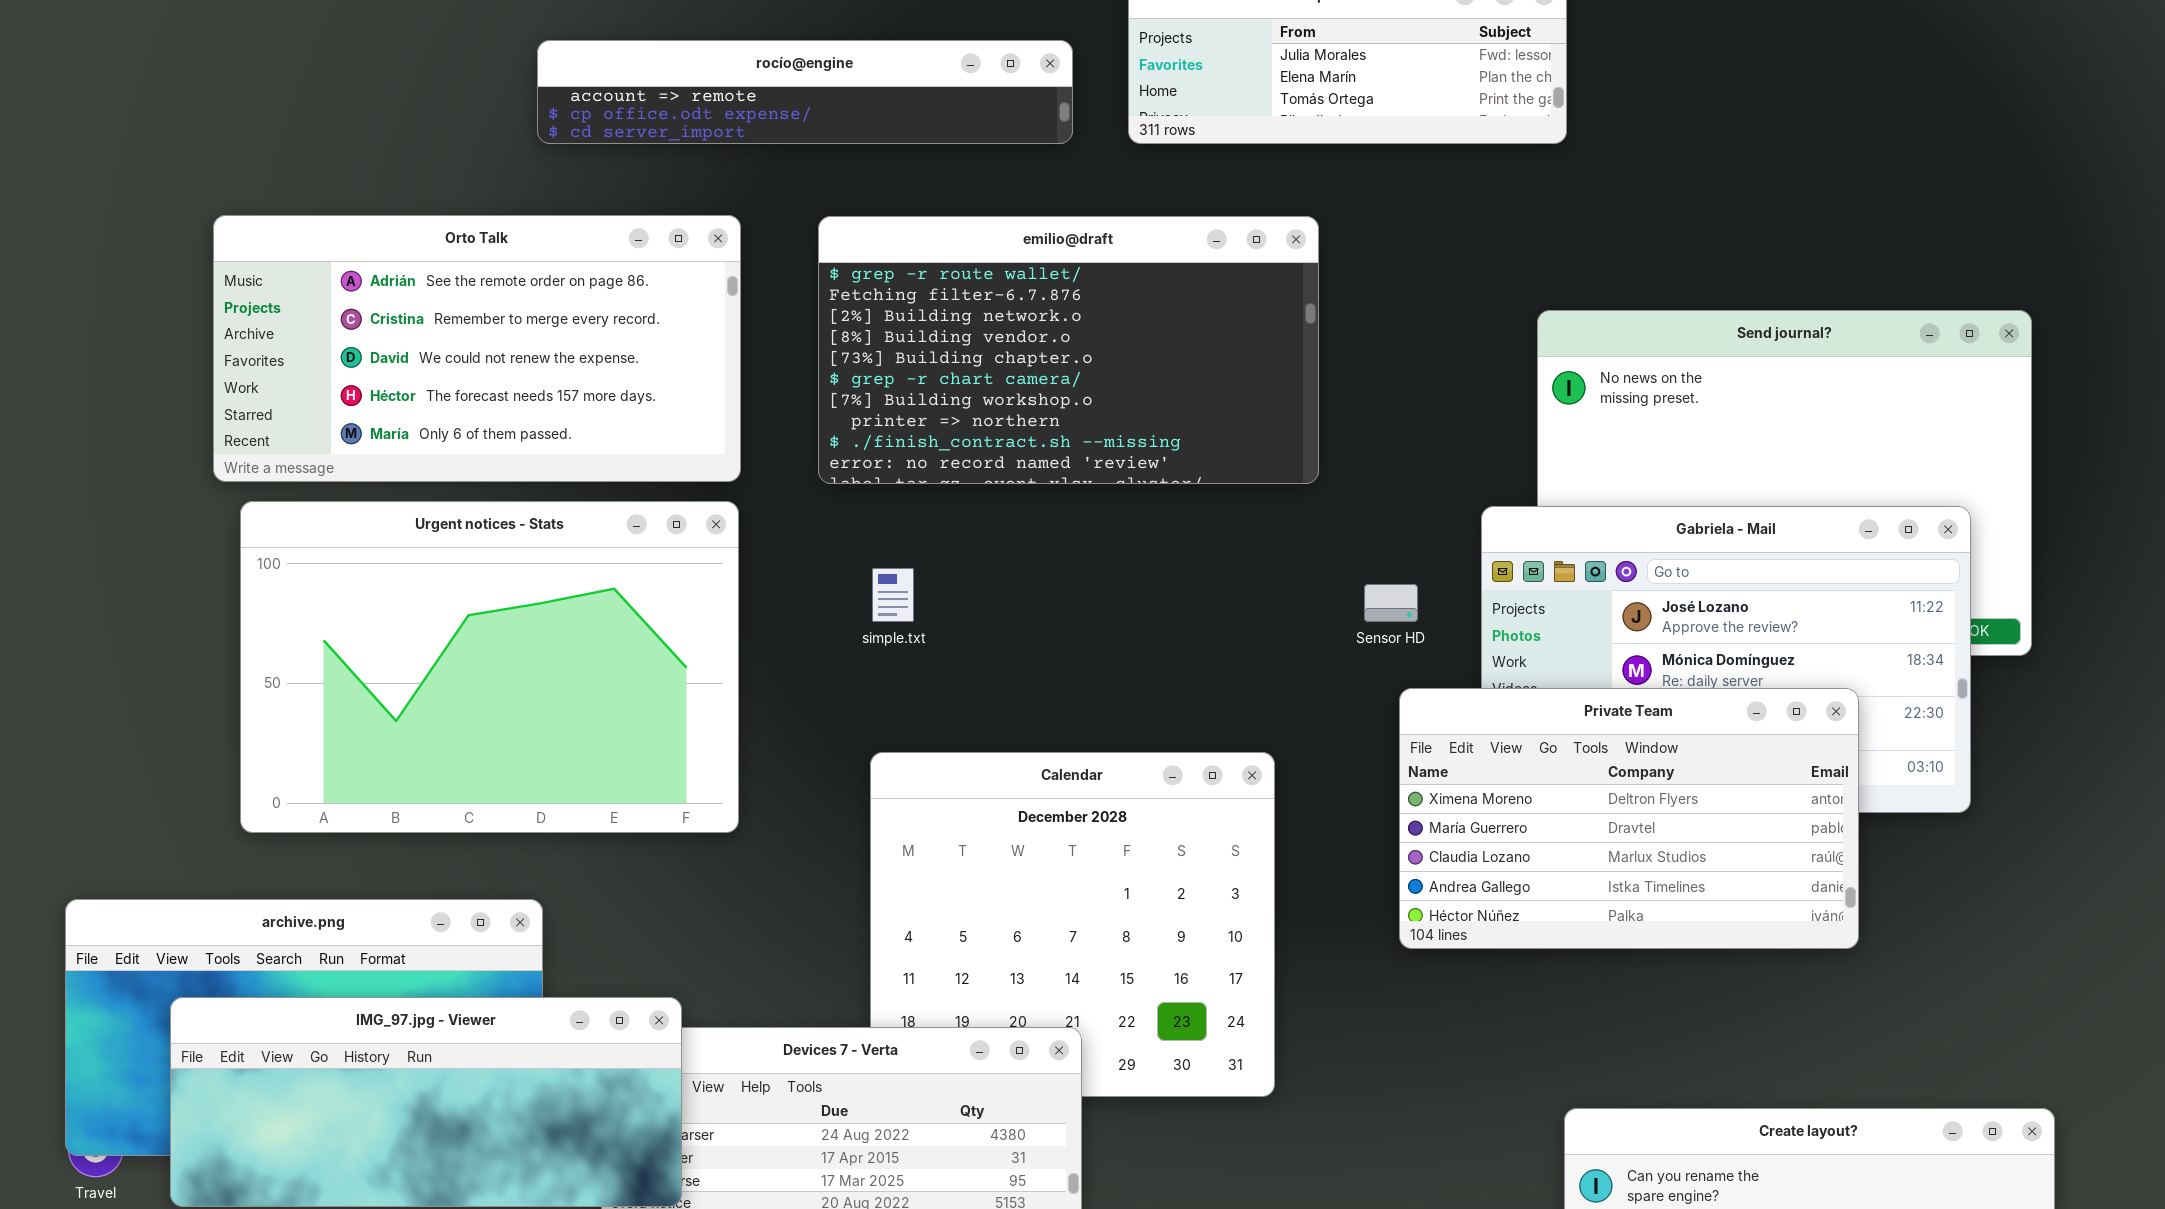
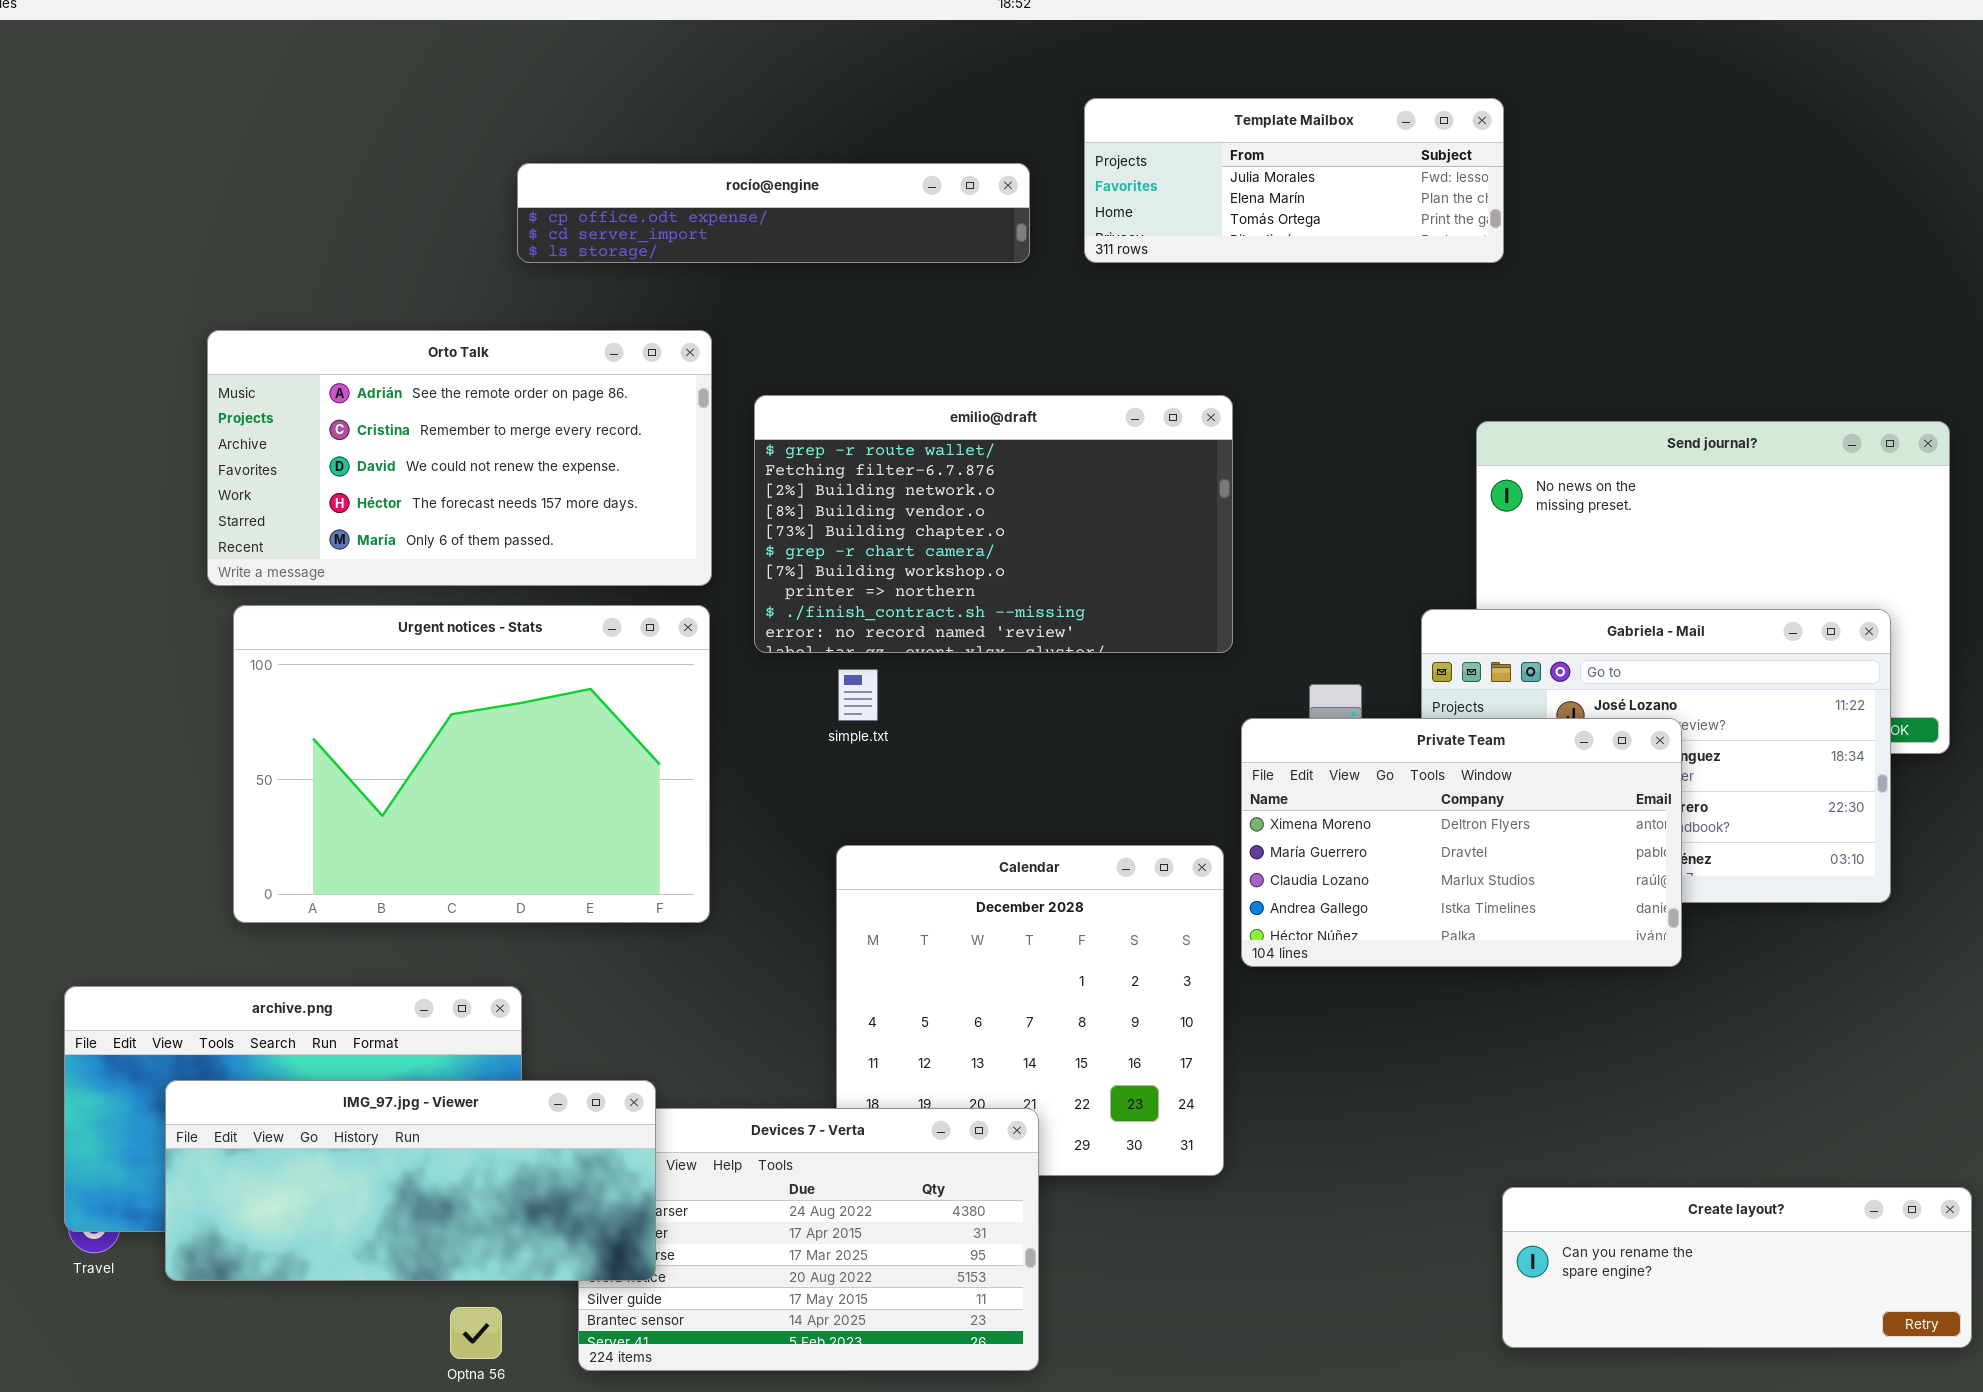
rocío@engine: [537,40,1073,144] -> [517,163,1030,263], scrolled down 1 row
emilio@draft: [818,216,1319,484] -> [754,395,1233,653], moved
Private Team: [1399,688,1859,949] -> [1241,718,1682,967], moved

